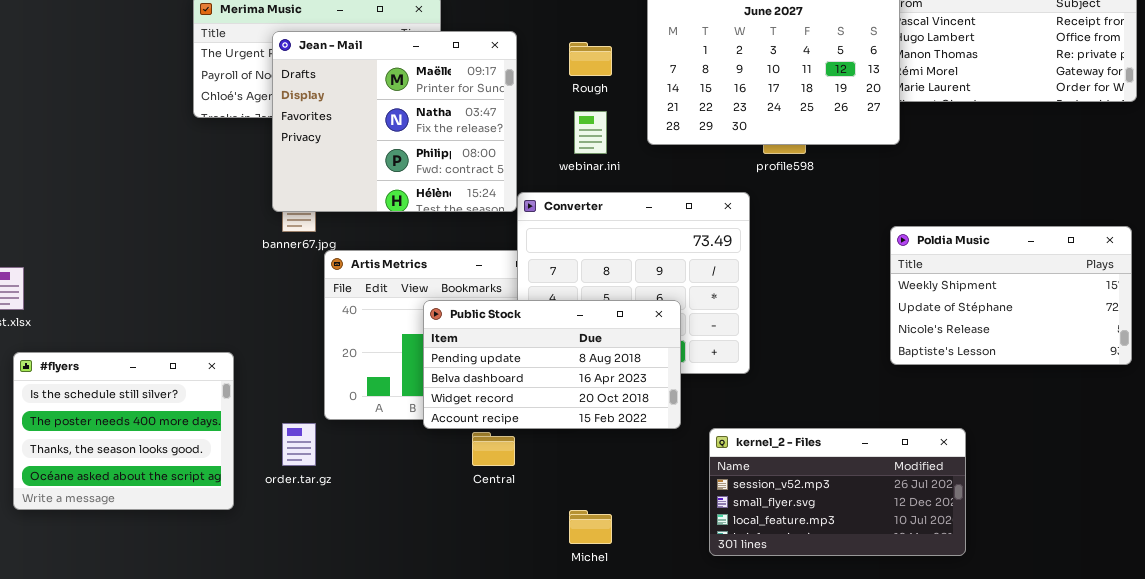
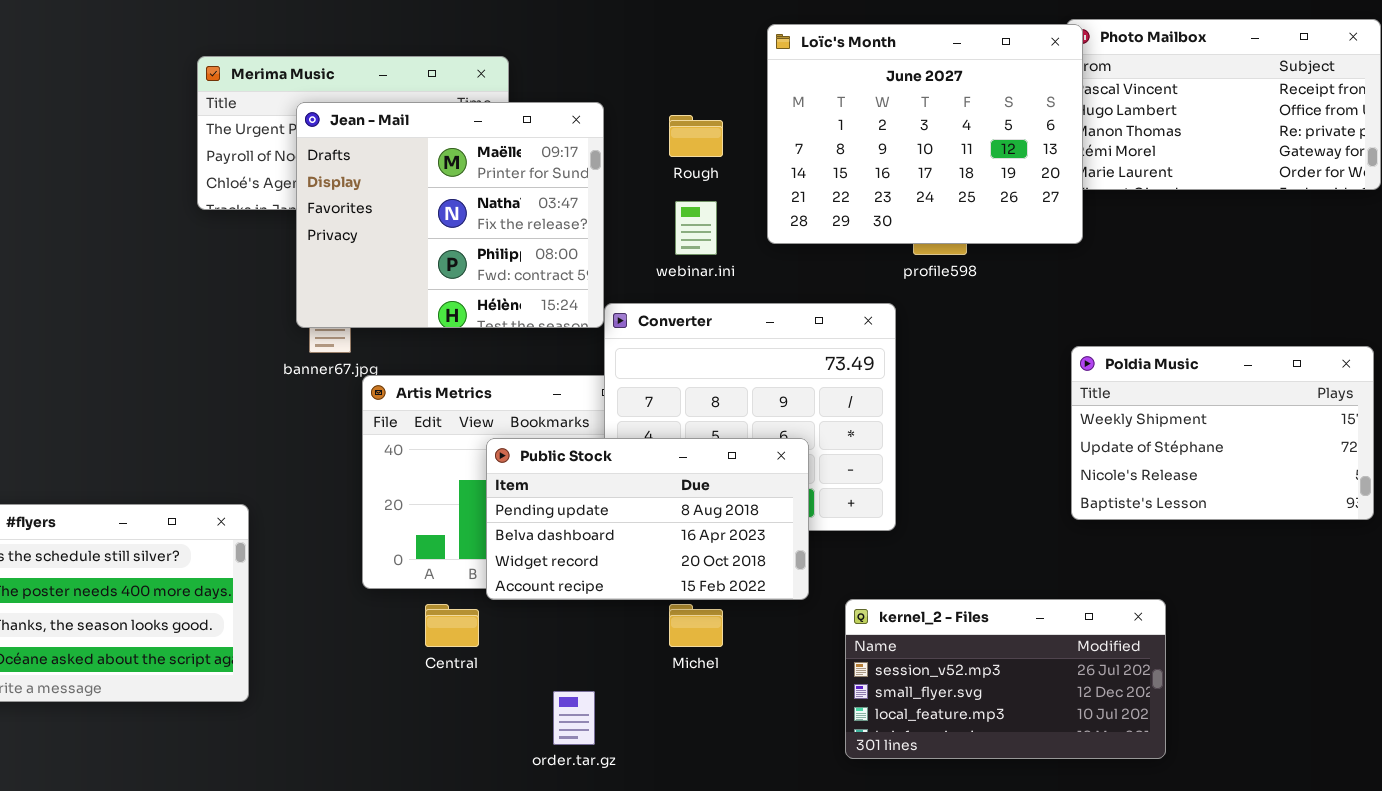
order.tar.gz: [282,423,316,466] -> [553,691,595,745], moved
Central: [472,432,515,466] -> [425,604,479,647], moved
Michel: [569,510,612,544] -> [669,604,723,647], moved

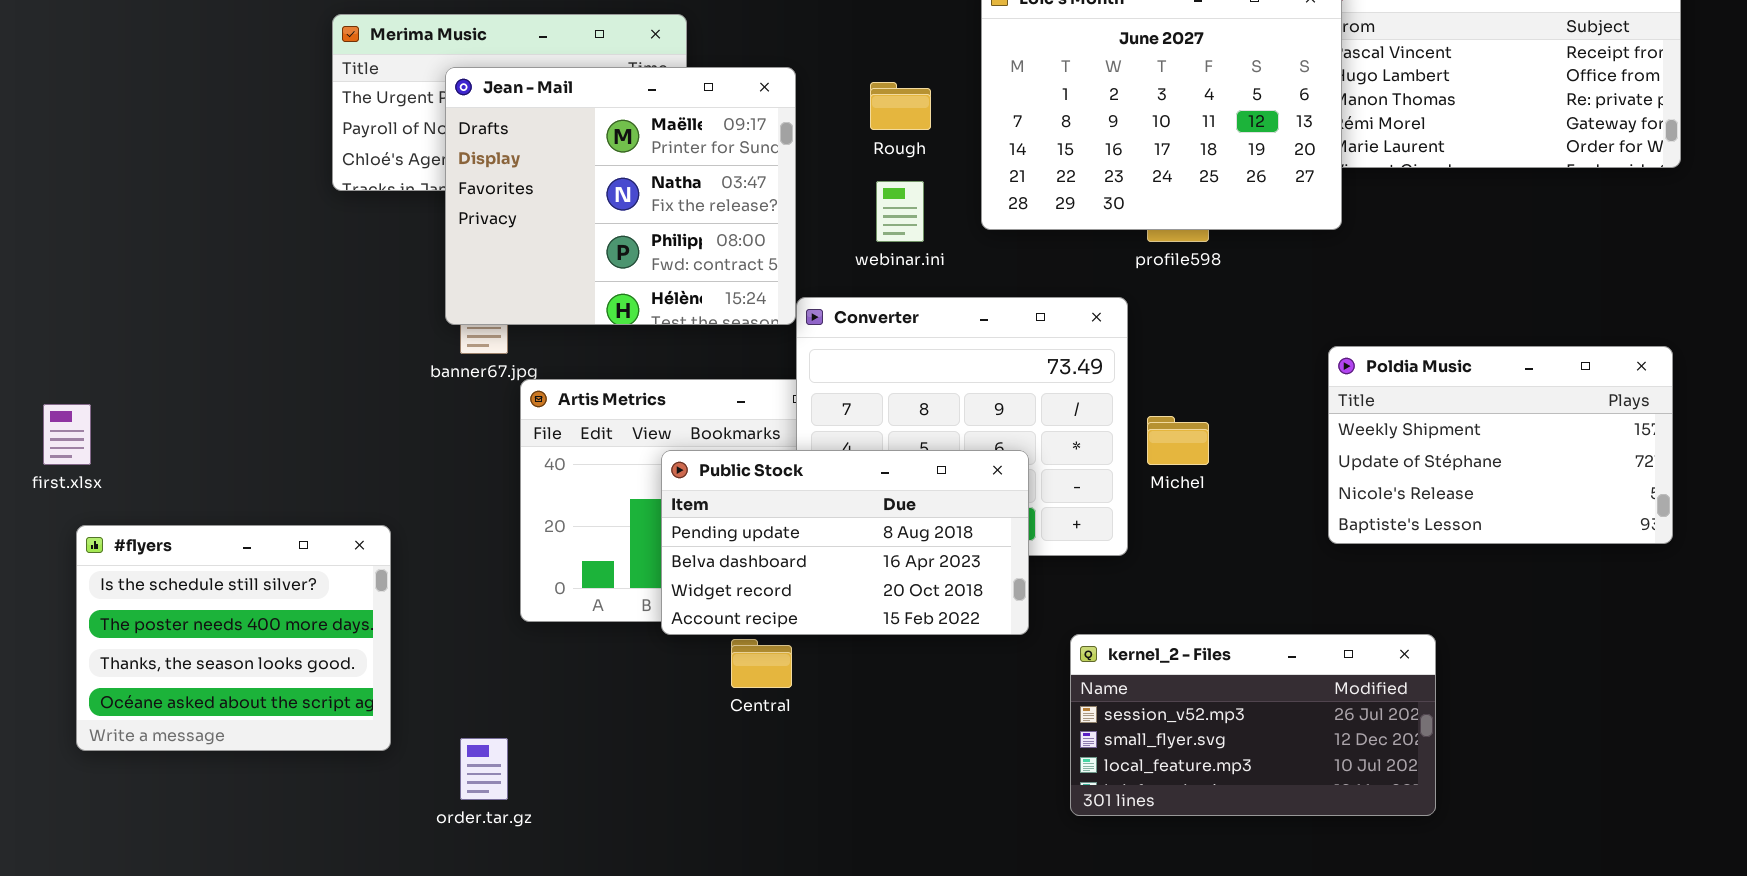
Central: [425,604,479,647] -> [731,639,792,688], moved
Michel: [669,604,723,647] -> [1147,416,1209,465], moved
order.tar.gz: [553,691,595,745] -> [460,738,508,800], moved

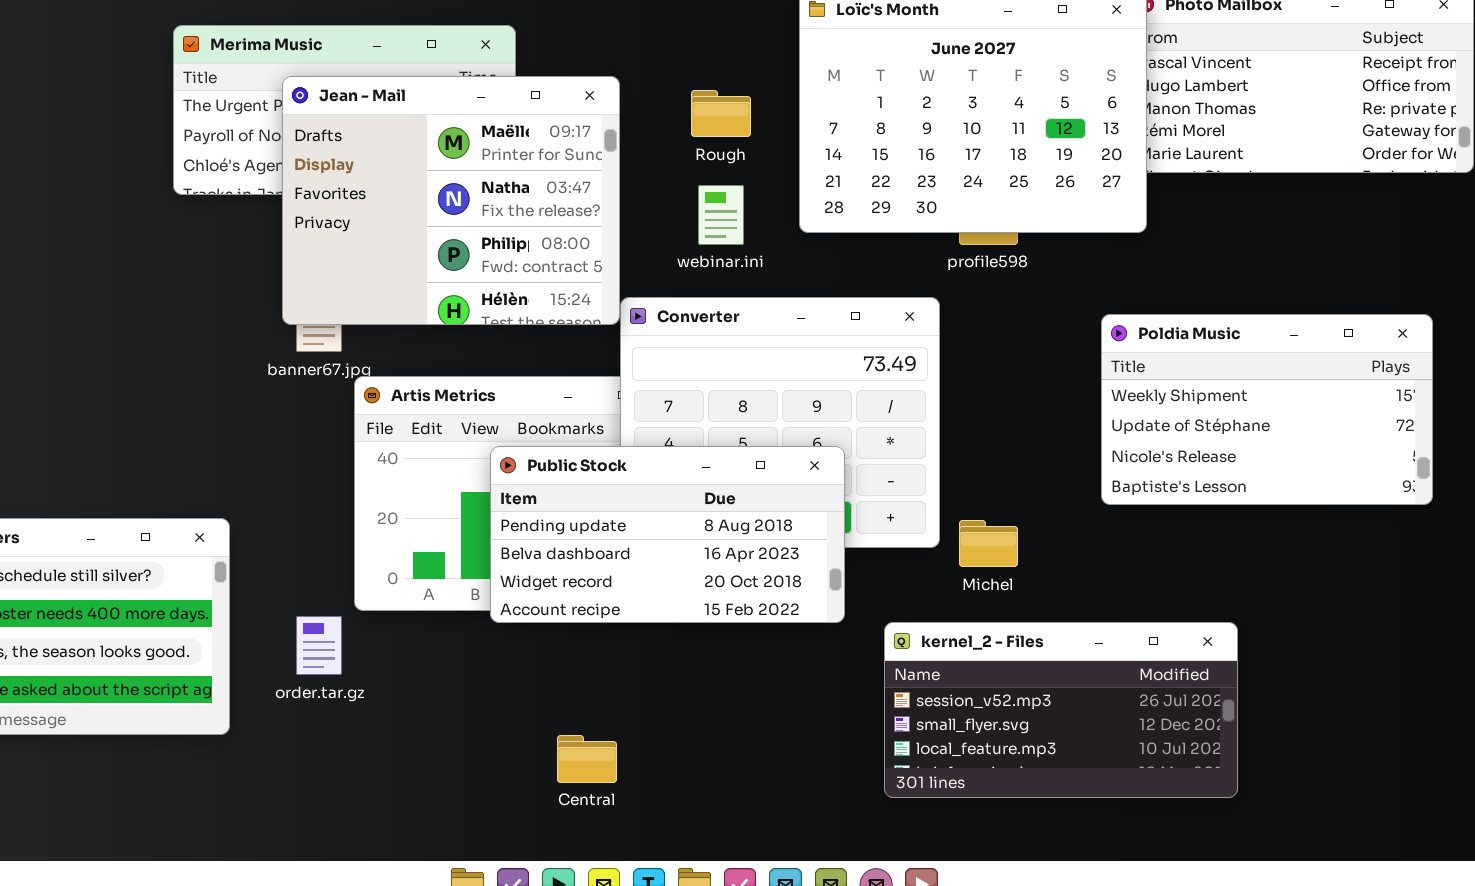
Poldia Music: [1328,346,1673,544] -> [1101,314,1433,505], moved
Michel: [1147,416,1209,465] -> [959,520,1018,567], moved
Central: [731,639,792,688] -> [557,735,617,783], moved
order.tar.gz: [460,738,508,800] -> [296,616,342,675], moved

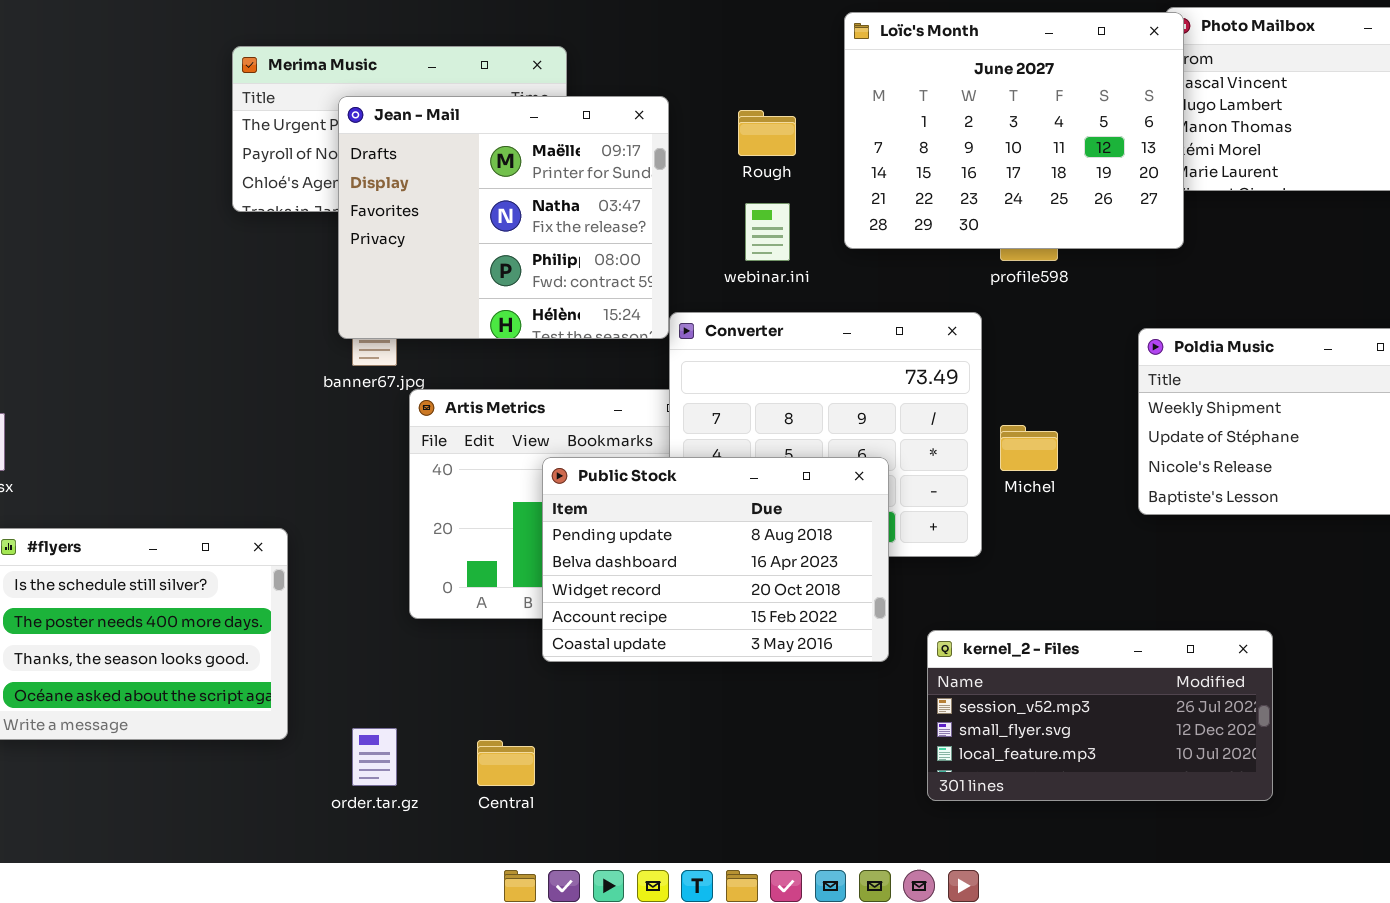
Public Stock: [490,446,845,623] -> [542,457,889,662], resized
Michel: [959,520,1018,567] -> [1000,425,1058,471], moved
order.tar.gz: [296,616,342,675] -> [352,728,397,786], moved
Central: [557,735,617,783] -> [477,740,535,786], moved

